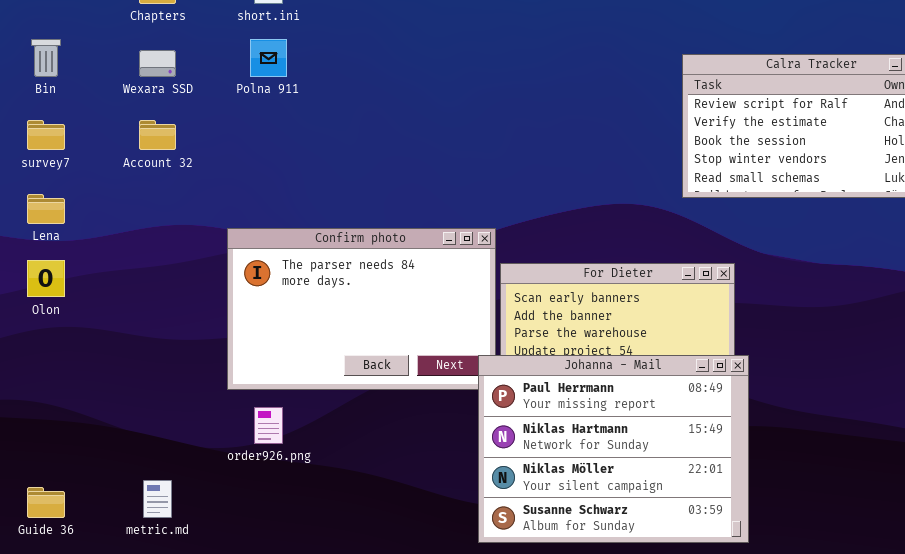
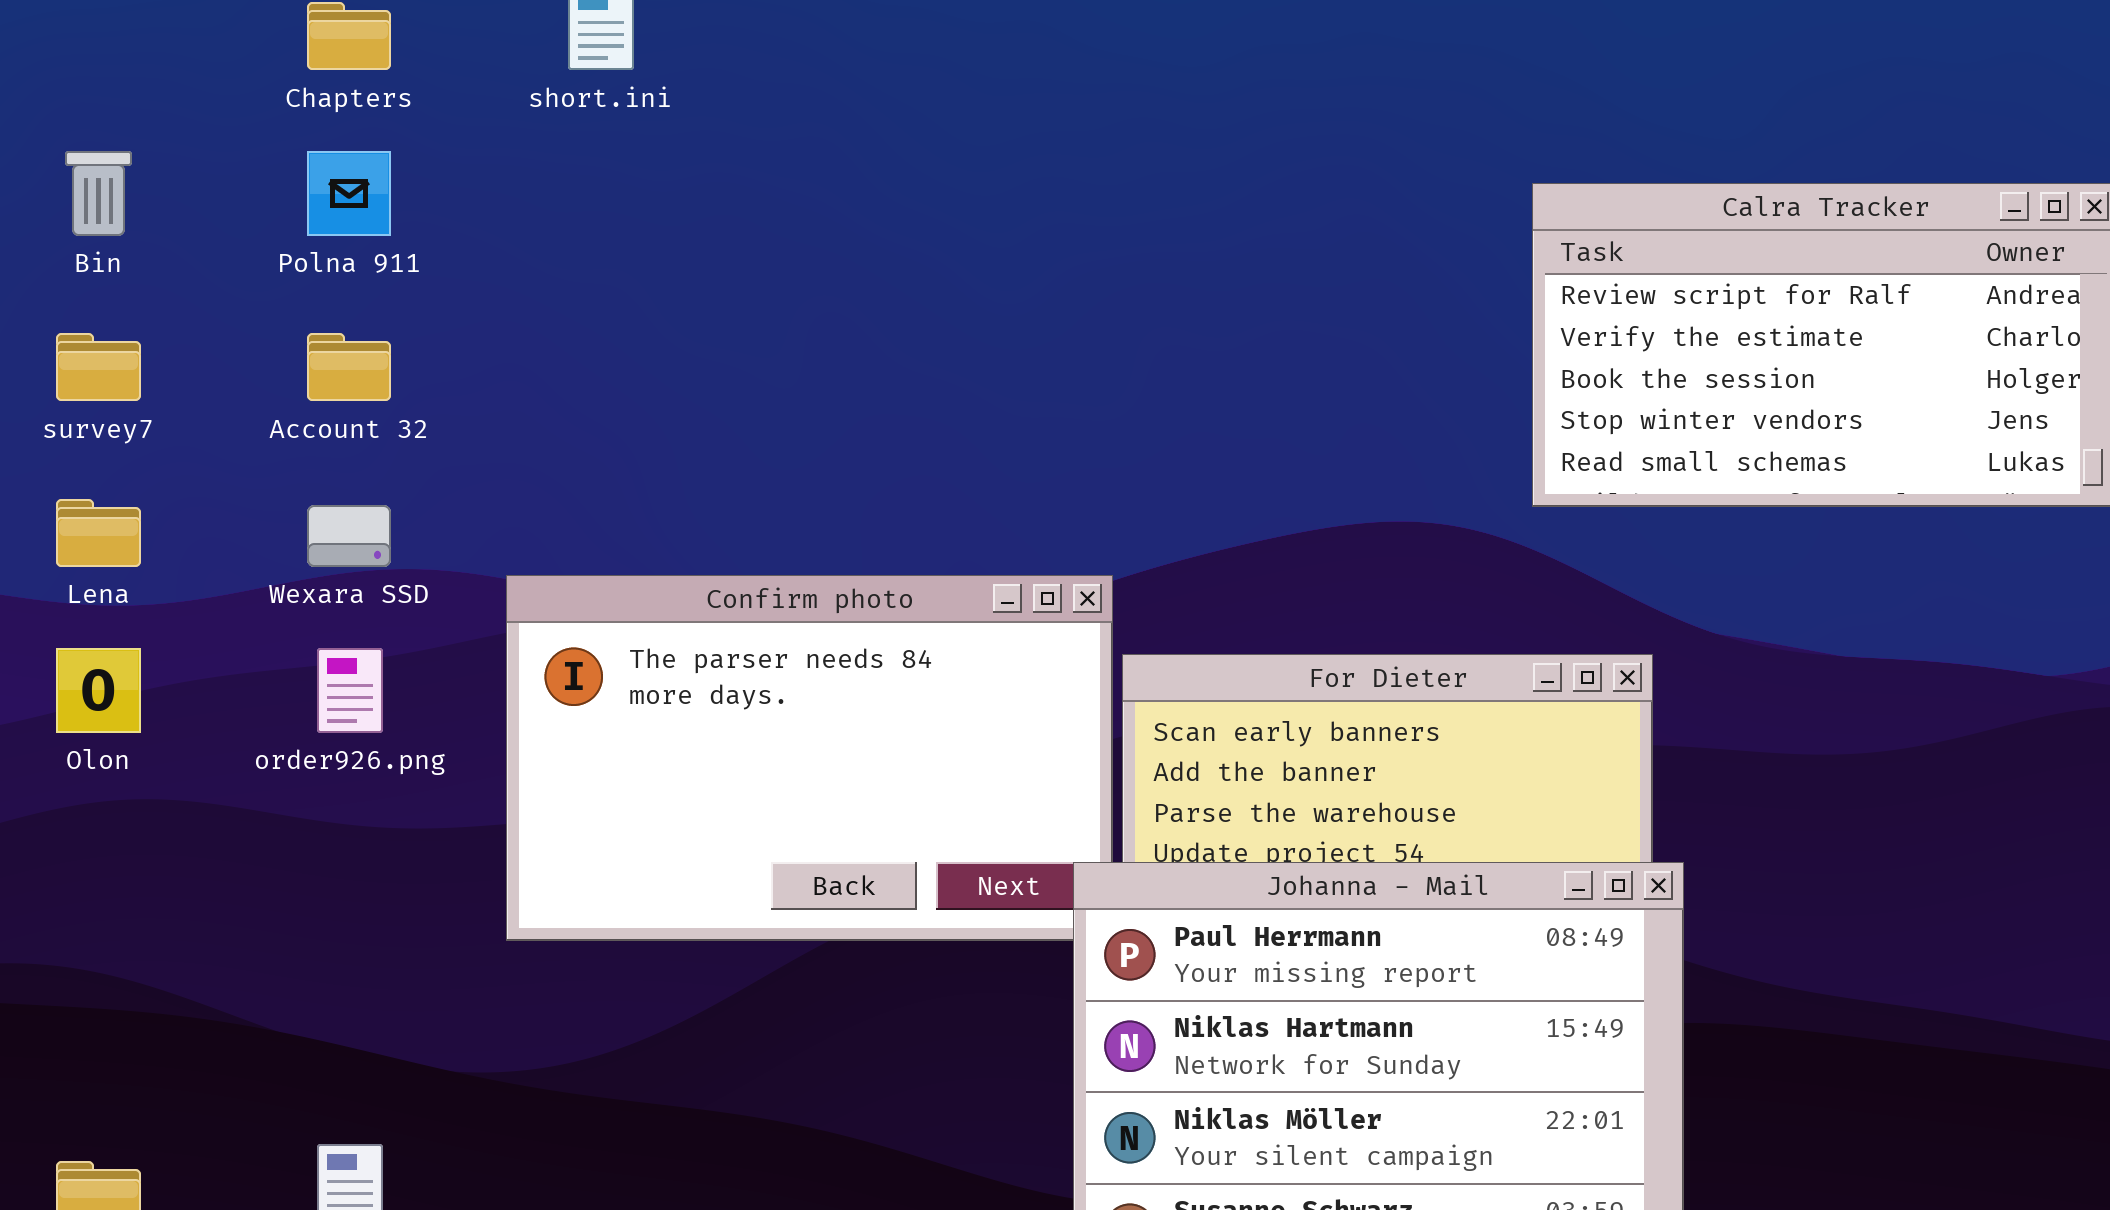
Polna 911: [250,39,287,77] -> [307,151,391,236], moved
Wexara SSD: [139,50,176,77] -> [307,505,391,567], moved
order926.png: [254,407,283,444] -> [317,648,383,733], moved

